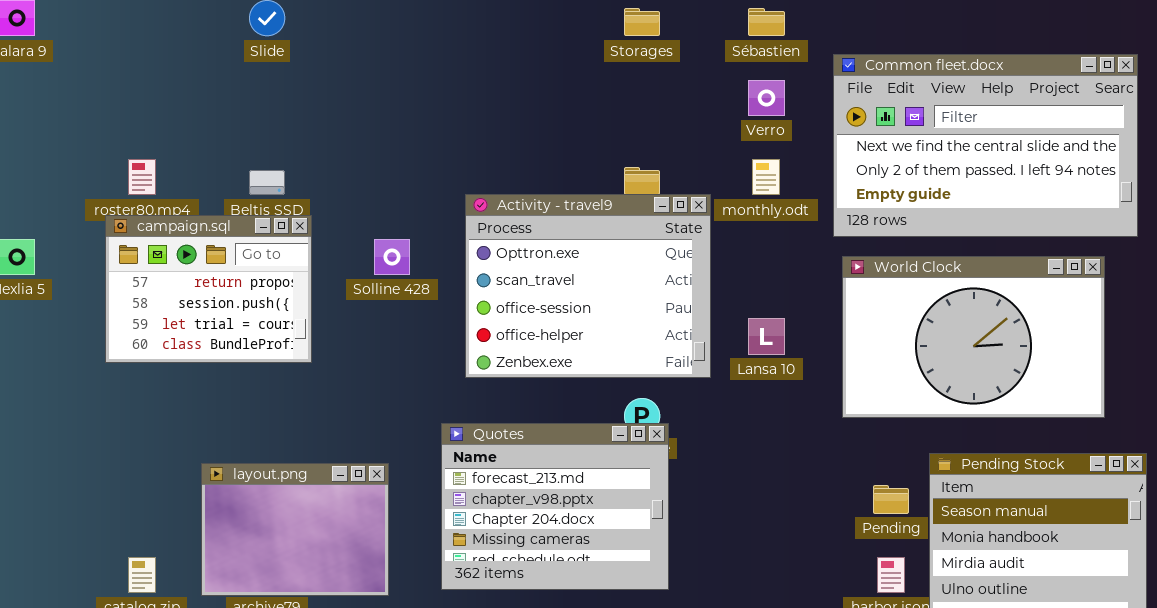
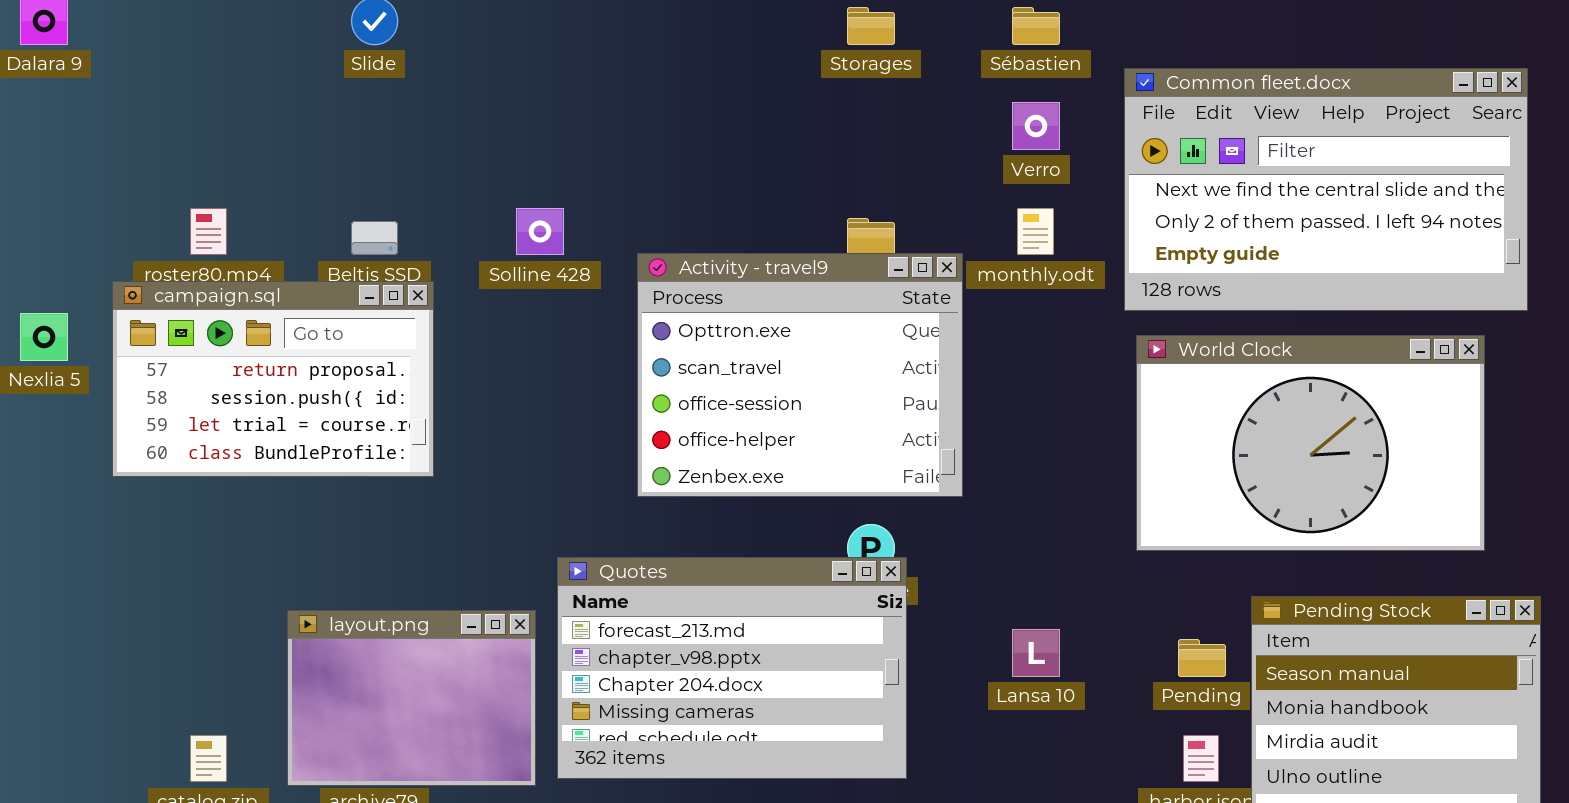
campaign.sql: [105,215,312,363] -> [112,281,434,477], resized
Solline 428: [374,239,410,275] -> [516,208,564,255], moved
Lansa 10: [748,318,785,355] -> [1012,629,1060,677], moved
Quotes: [441,423,669,590] -> [557,557,907,779], resized

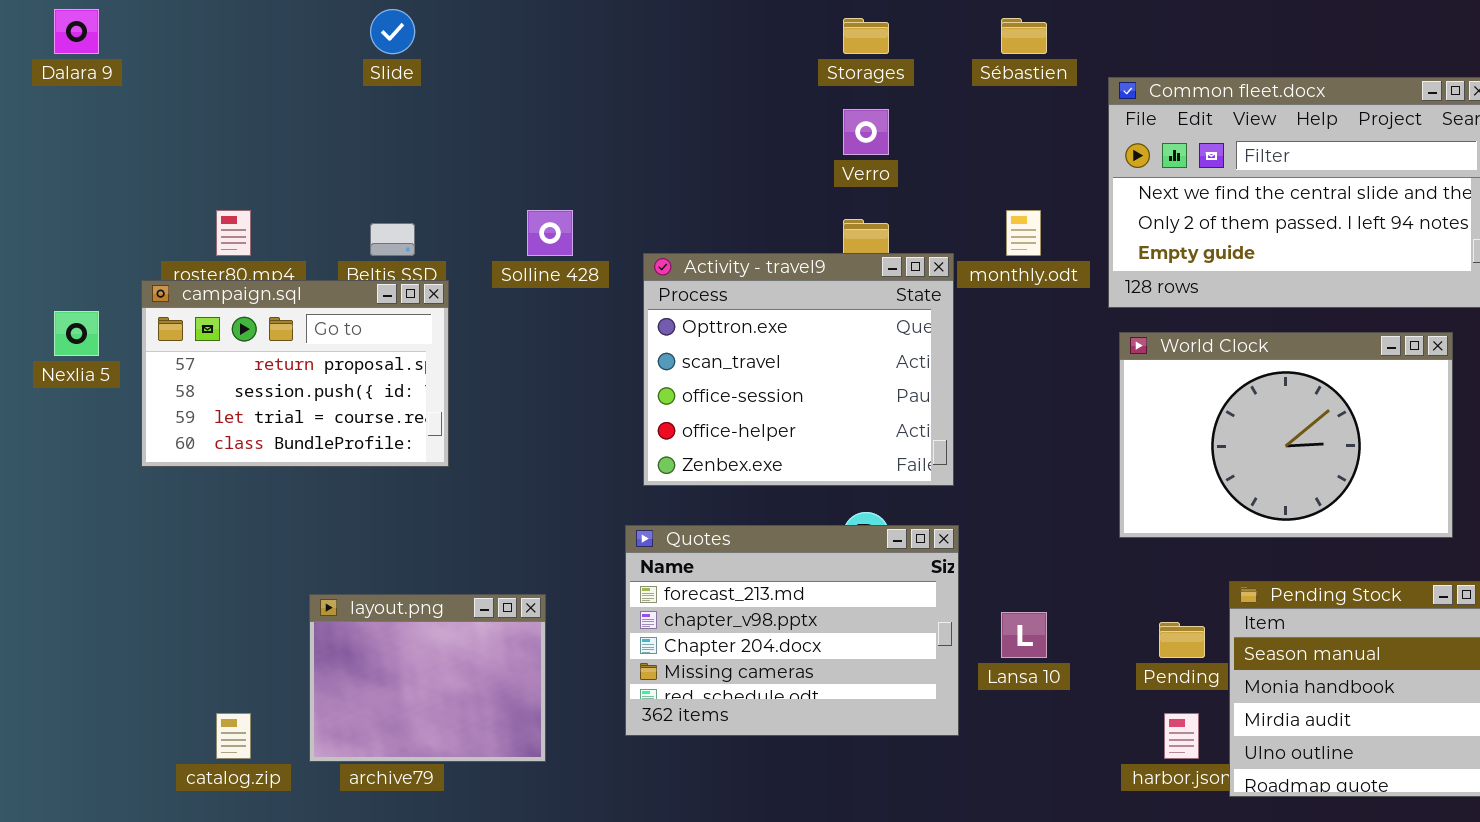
Verro: [1012,102,1060,150] -> [843,109,889,155], moved
Quotes: [557,557,907,779] -> [625,525,959,736], moved

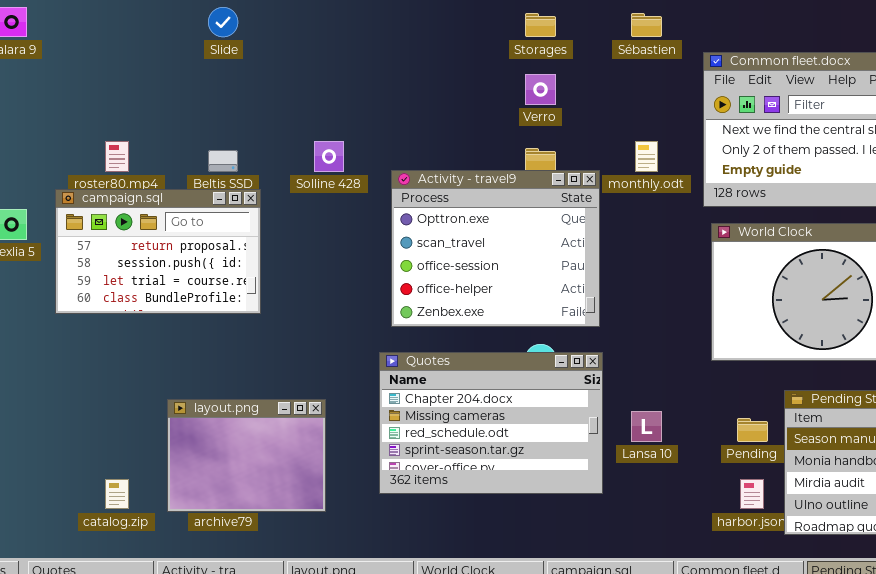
Quotes: [625,525,959,736] -> [379,352,603,494], scrolled down 2 rows

